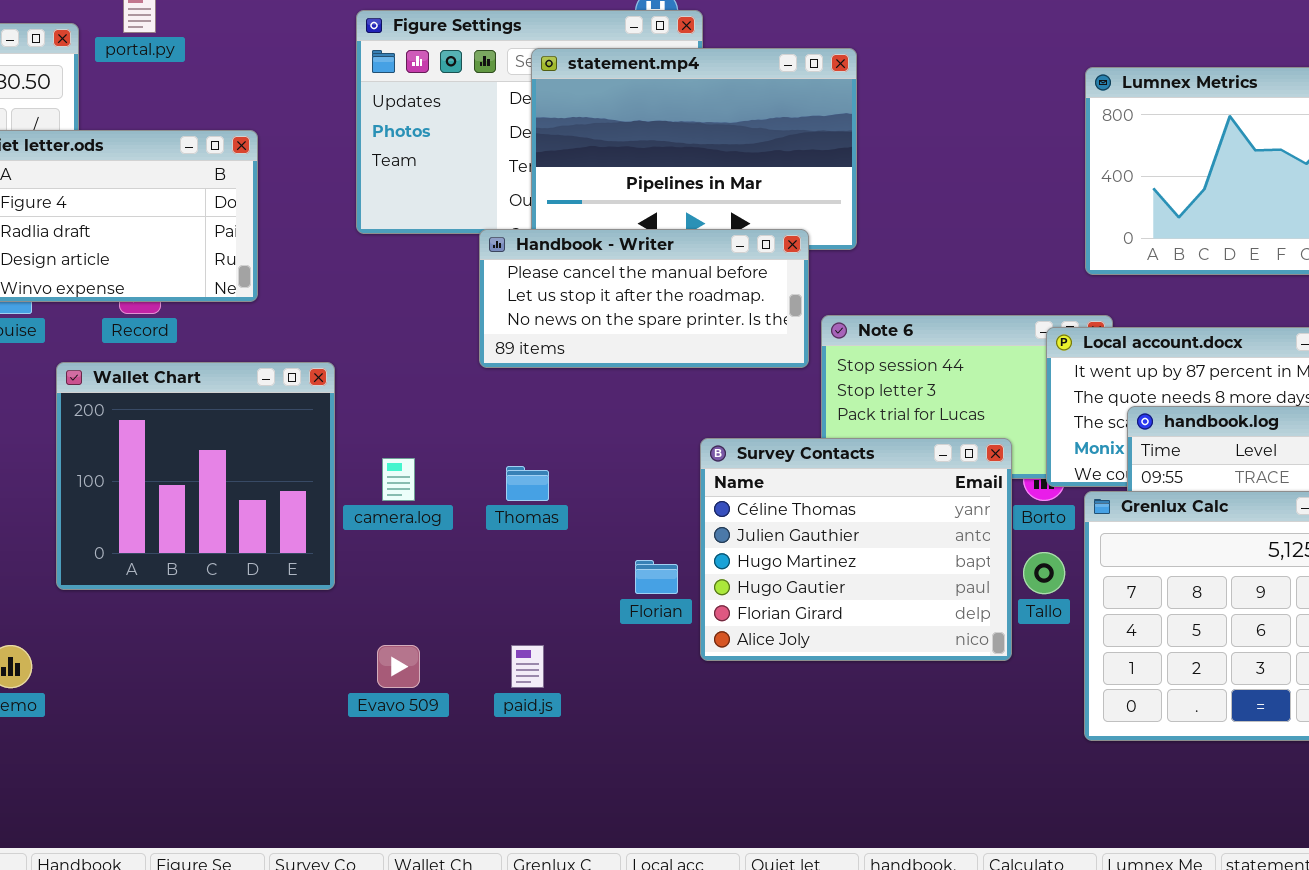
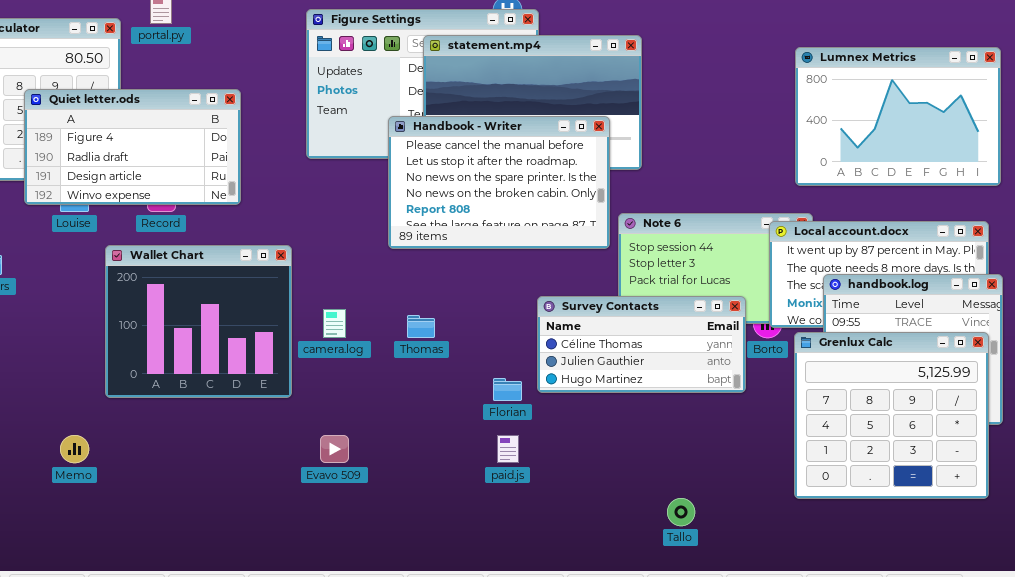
Handbook - Writer: [479,229,809,368] -> [388,116,610,249], resized
Survey Contacts: [700,438,1012,661] -> [537,296,746,393], resized
Tallo: [1023,552,1065,594] -> [667,498,695,526], moved
paid.js: [511,645,544,688] -> [497,435,519,463], moved

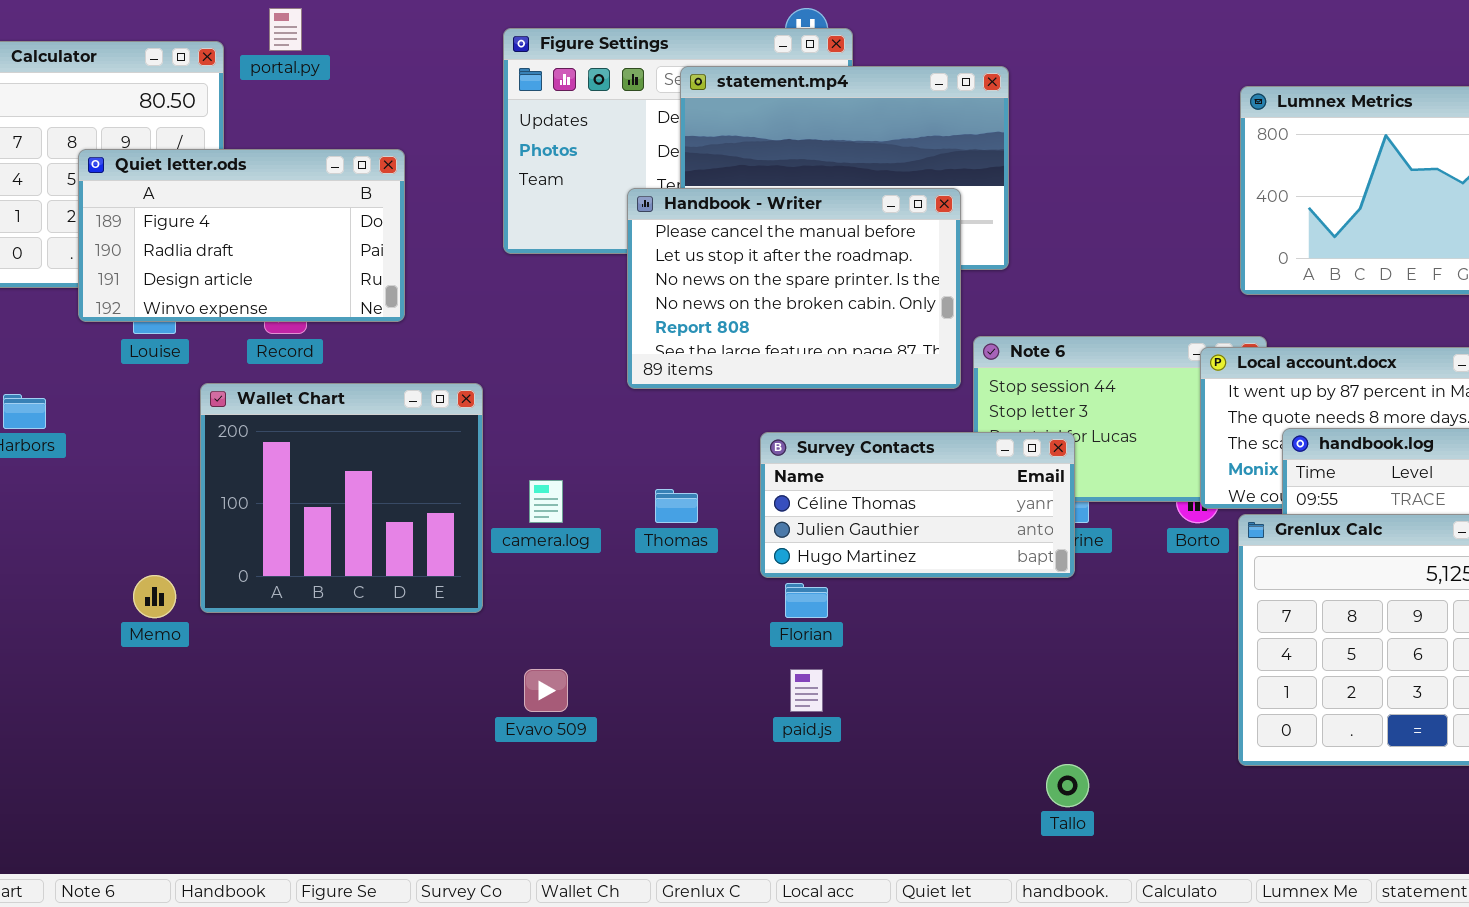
Survey Contacts: [537,296,746,393] -> [760,432,1075,578], moved
Memo: [60,435,89,463] -> [133,575,176,618], moved

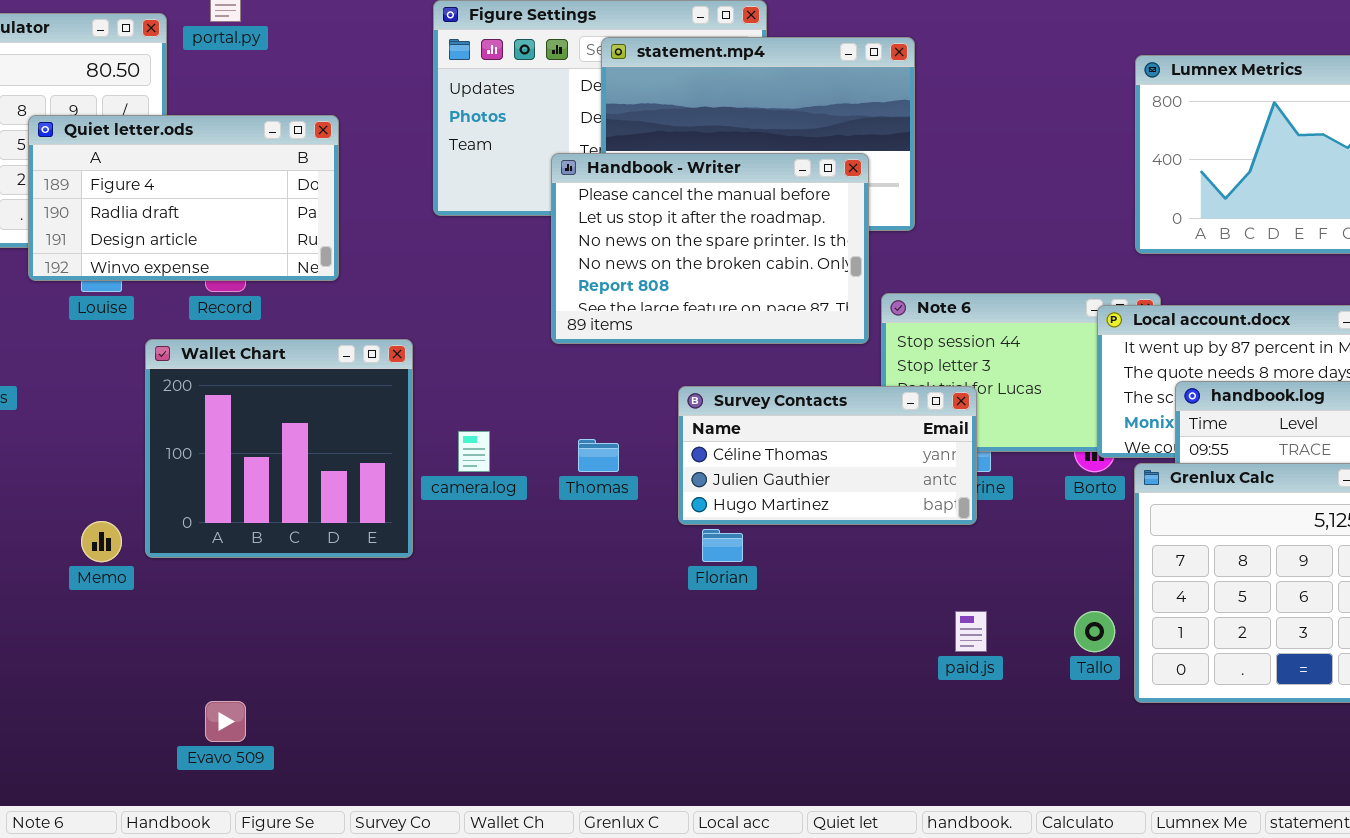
Evavo 509: [524,669,568,712] -> [205,701,246,742], moved
paid.js: [790,669,823,712] -> [955,611,987,652], moved
Tallo: [1046,764,1089,807] -> [1074,611,1115,652], moved

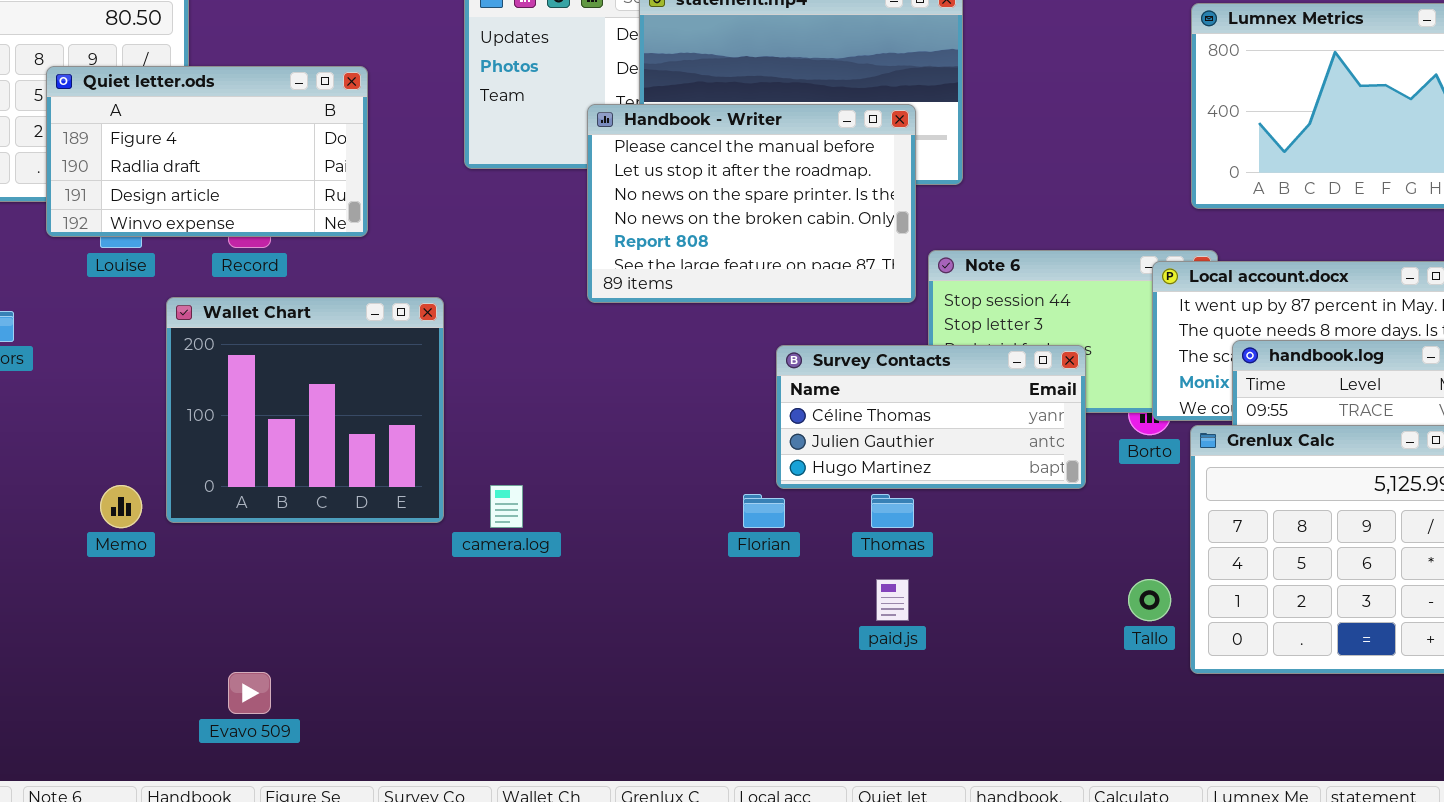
Survey Contacts: [678,386,977,525] -> [776,345,1086,489], moved
camera.log: [458,431,490,472] -> [490,485,523,528], moved
Thomas: [578,439,619,472] -> [871,494,914,528], moved
paid.js: [955,611,987,652] -> [876,579,909,621], moved

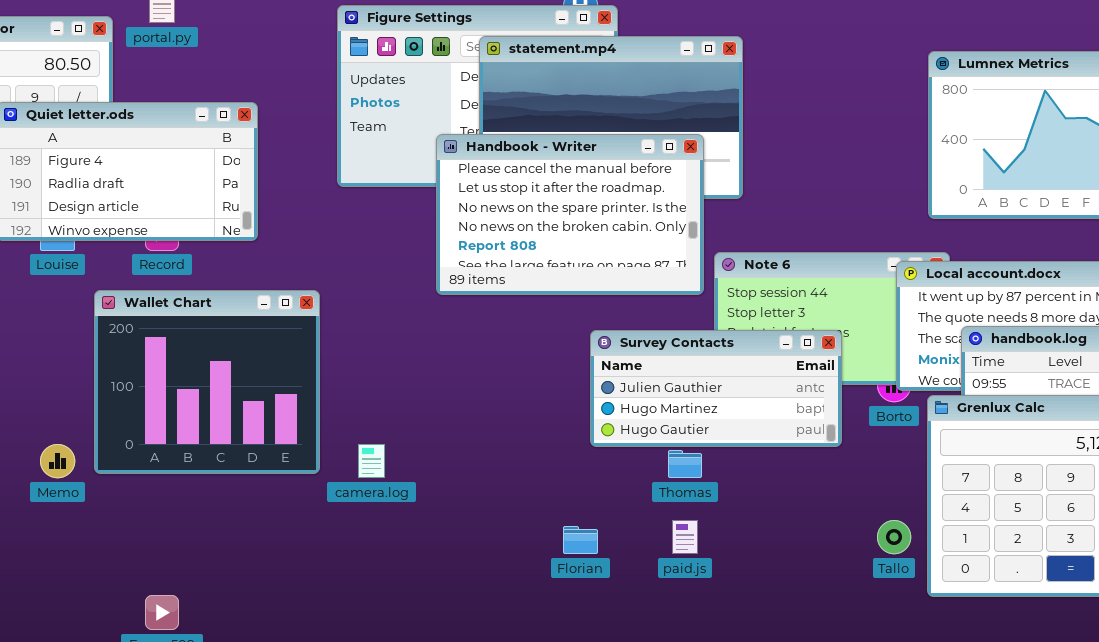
Survey Contacts: [776,345,1086,489] -> [590,330,842,447], scrolled down 1 row
Florian: [743,494,785,528] -> [563,526,598,554], moved

